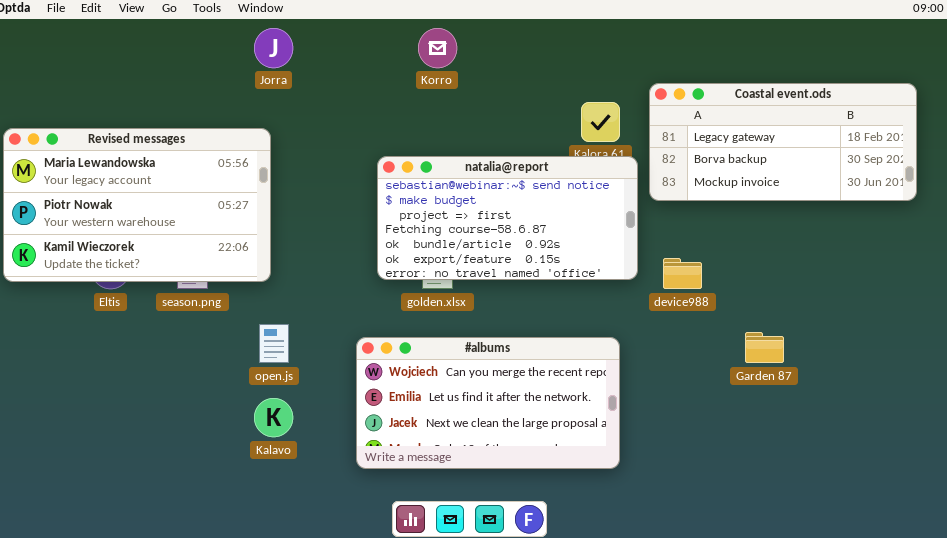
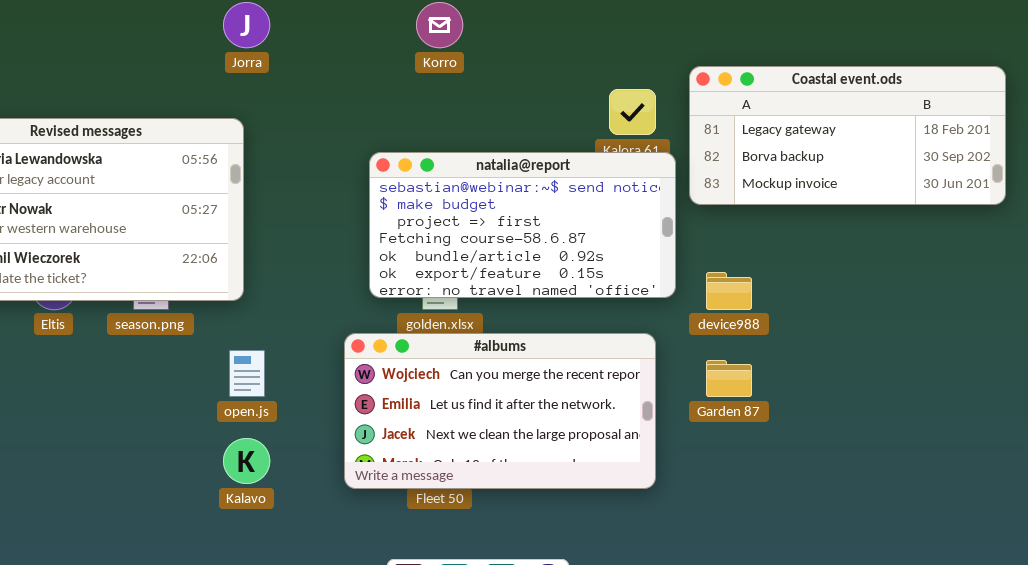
Garden 87: [745,332,784,363] -> [706,360,752,397], moved
#albums: [356,337,620,469] -> [344,333,656,489], moved

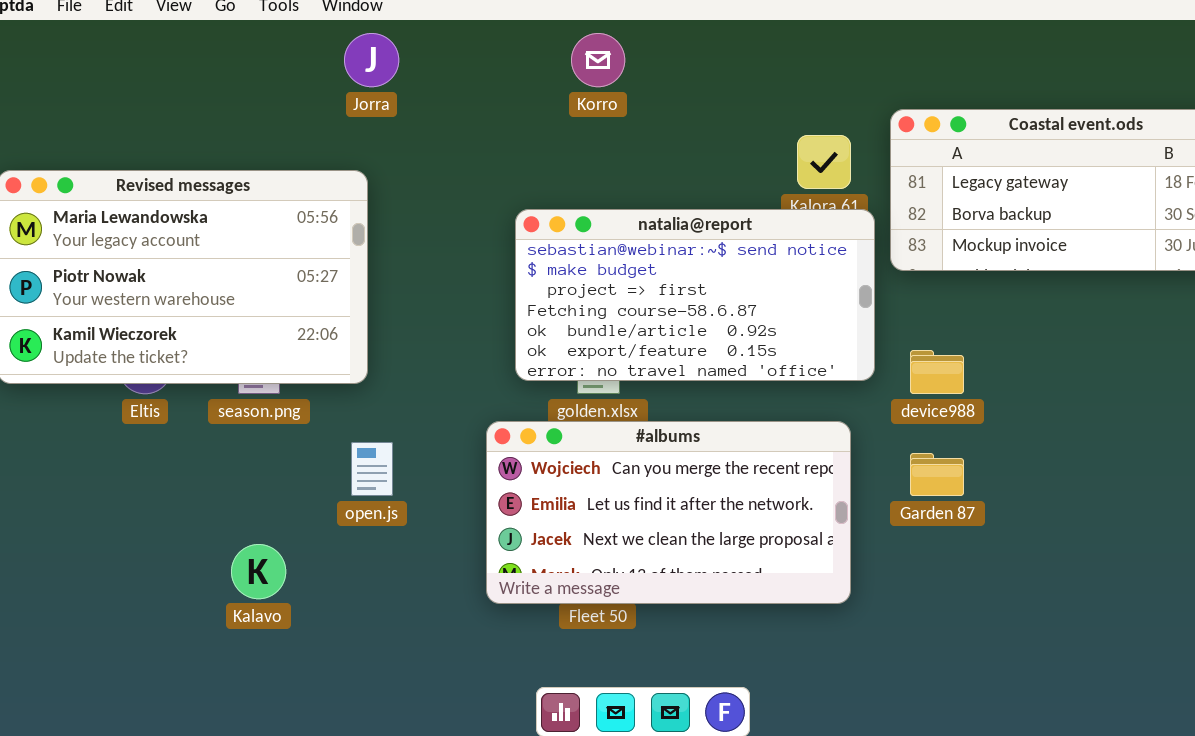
Kalavo: [223,438,270,484] -> [231,544,286,599], moved

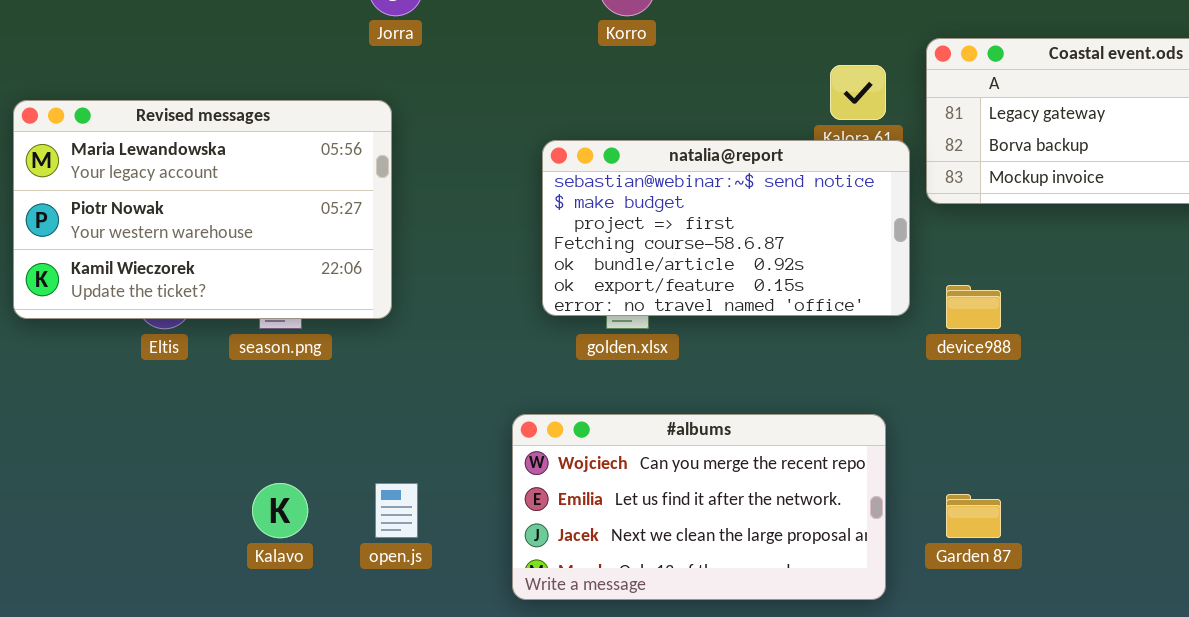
#albums: [486,421,851,604] -> [512,414,886,600], moved
open.js: [351,442,393,496] -> [375,483,418,538], moved
Garden 87: [910,453,964,496] -> [946,494,1001,538], moved

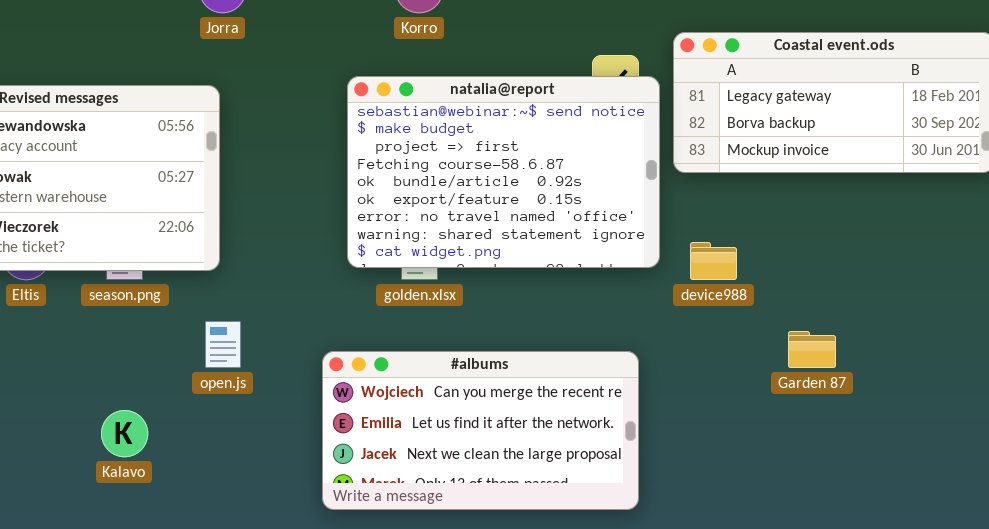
natalia@report: [542,140,910,316] -> [347,76,660,268], resized
open.js: [375,483,418,538] -> [205,321,241,368], moved
Garden 87: [946,494,1001,538] -> [788,331,836,368], moved

